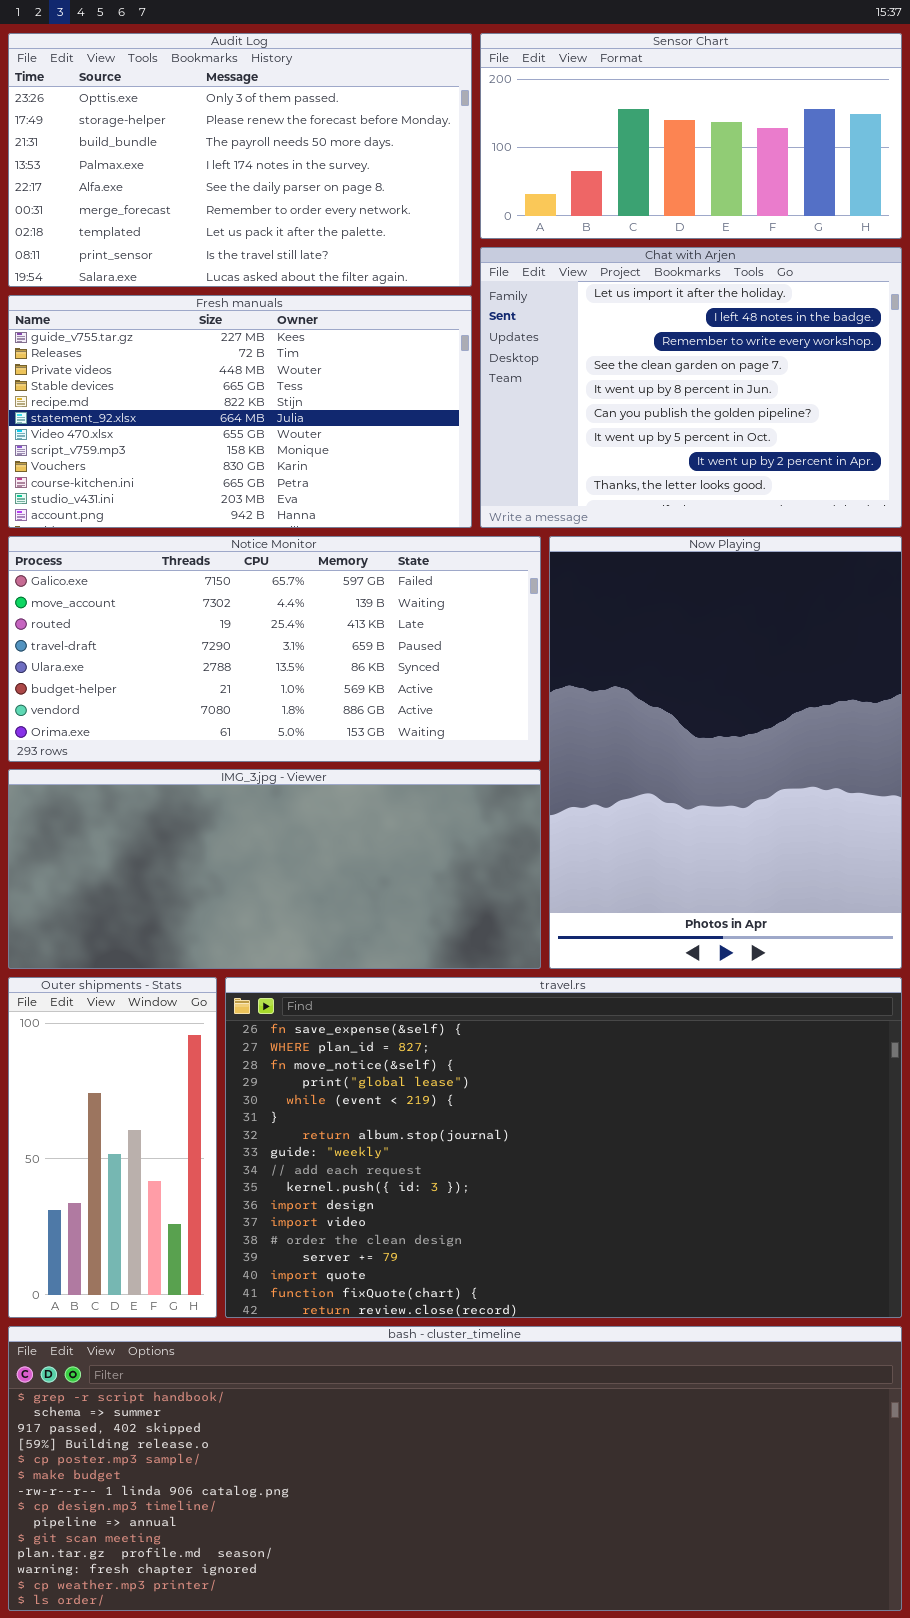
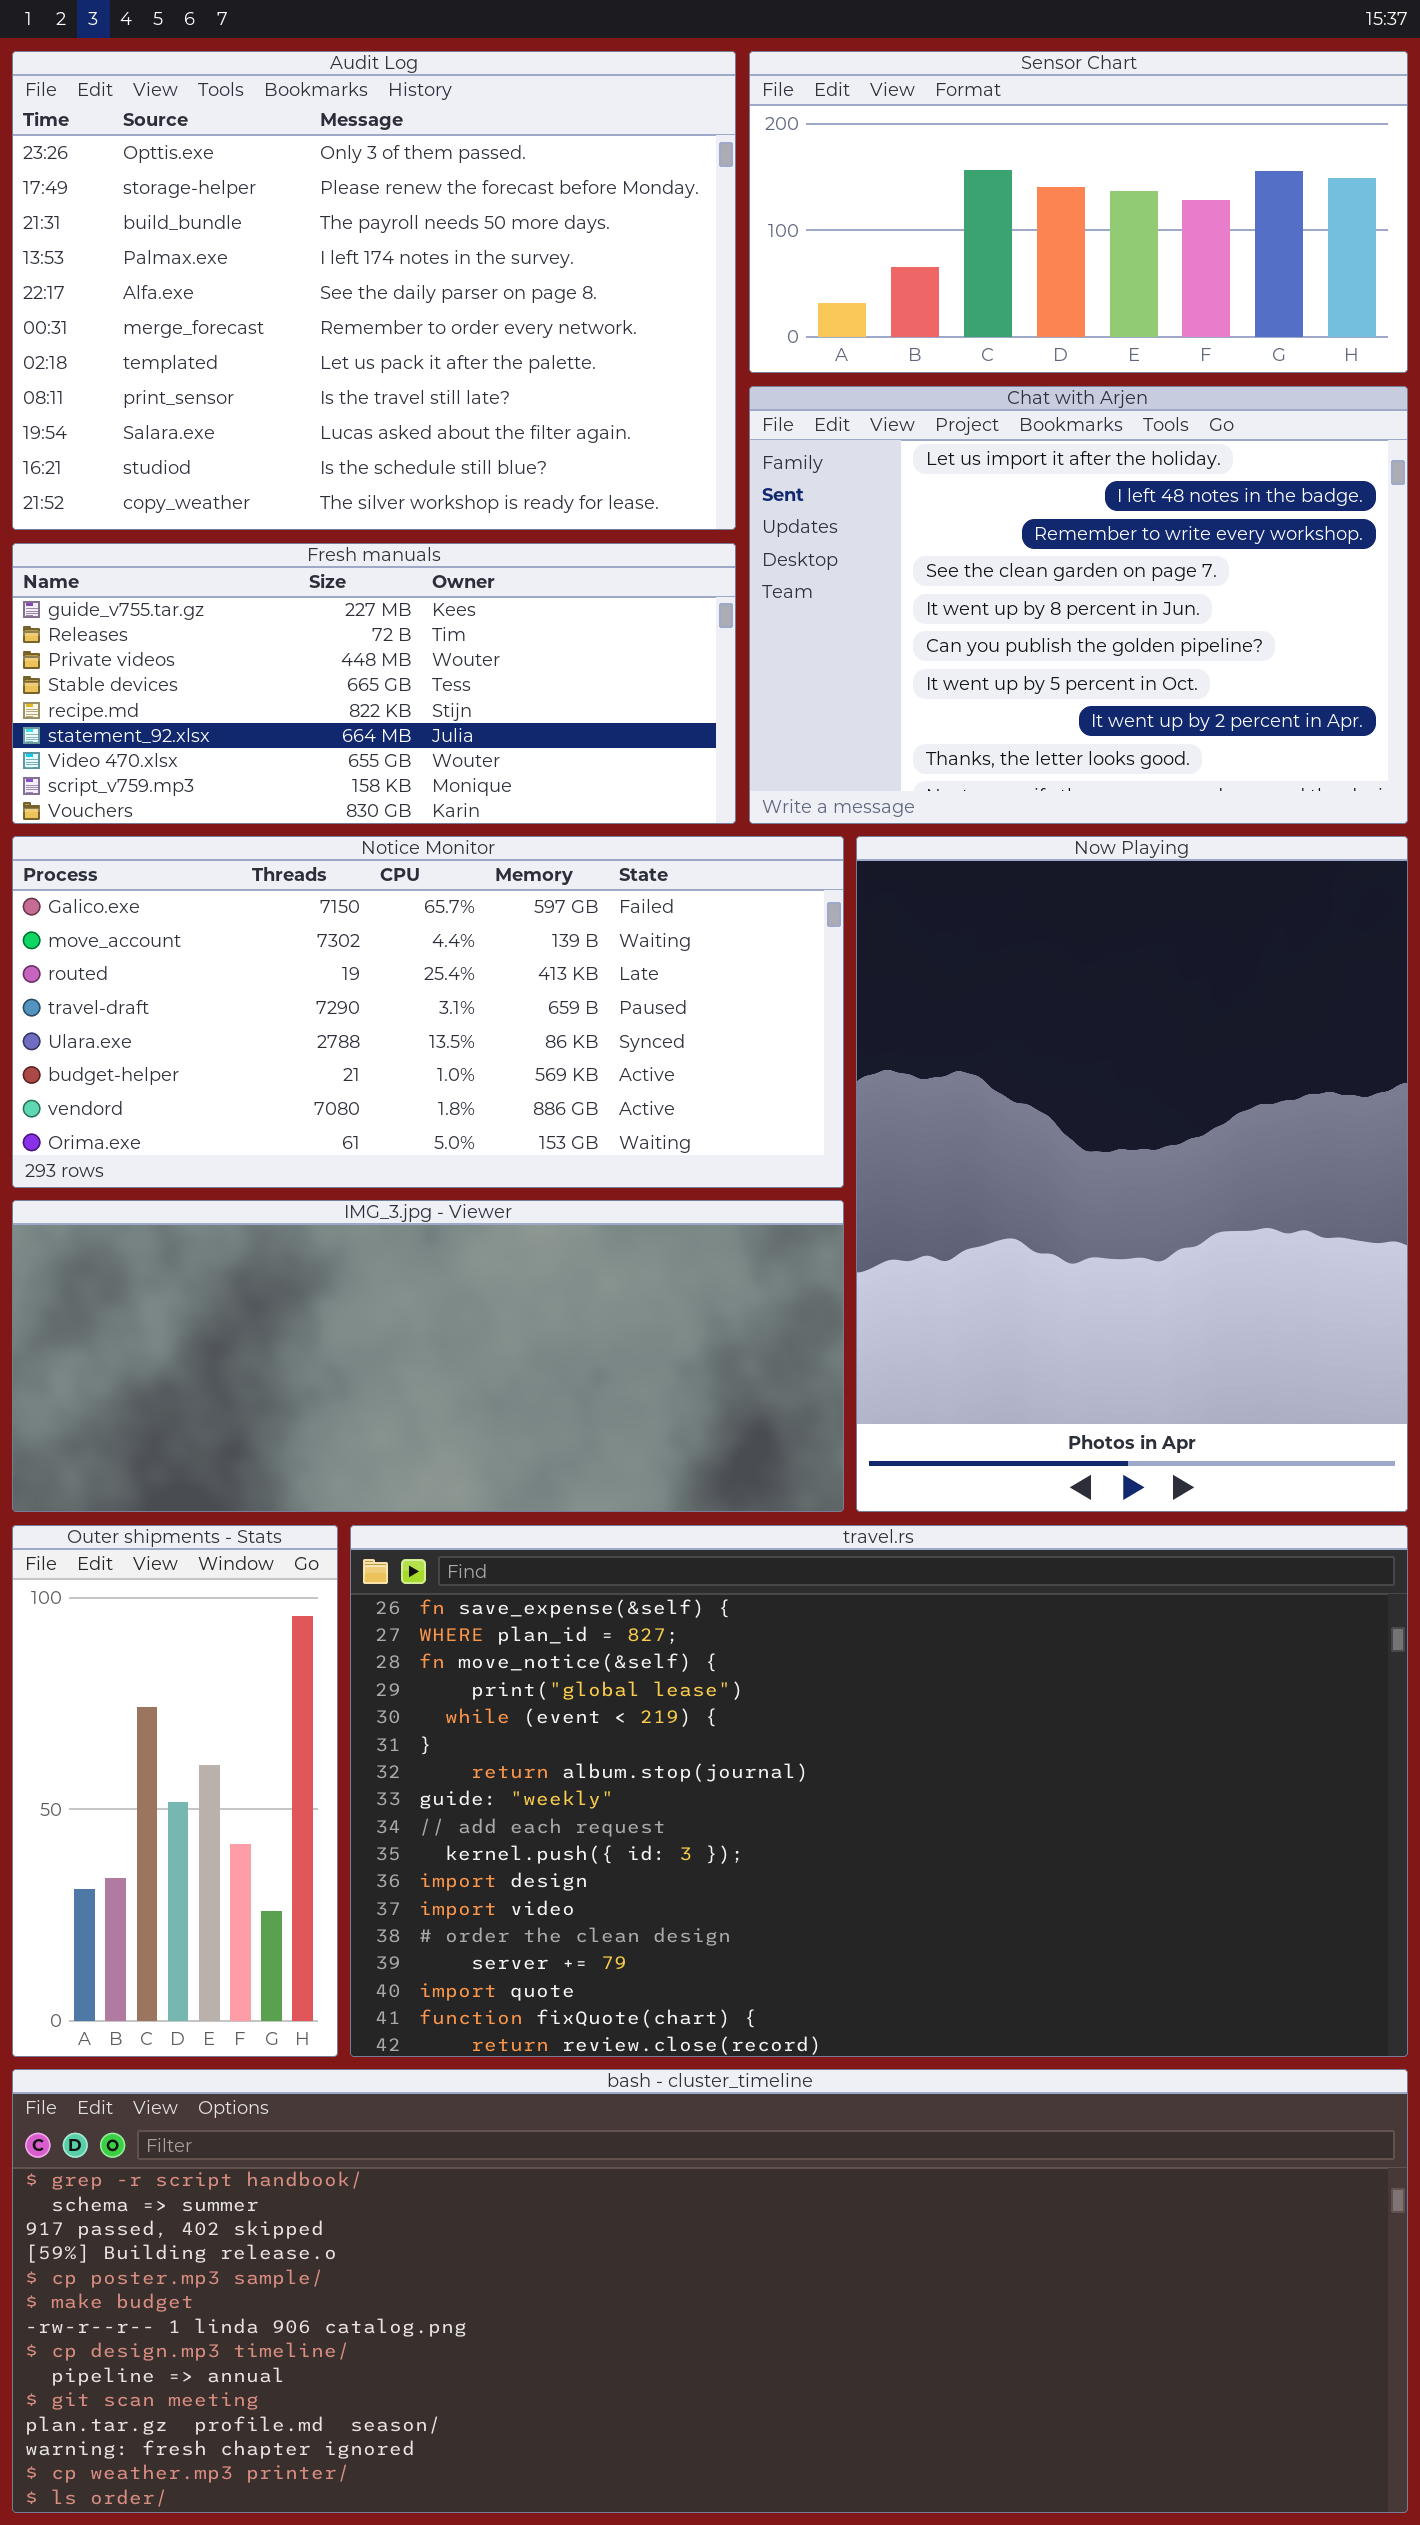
Audit Log: [8,33,472,287] -> [12,51,736,530], resized
Fresh manuals: [8,295,472,528] -> [12,543,736,824], resized

